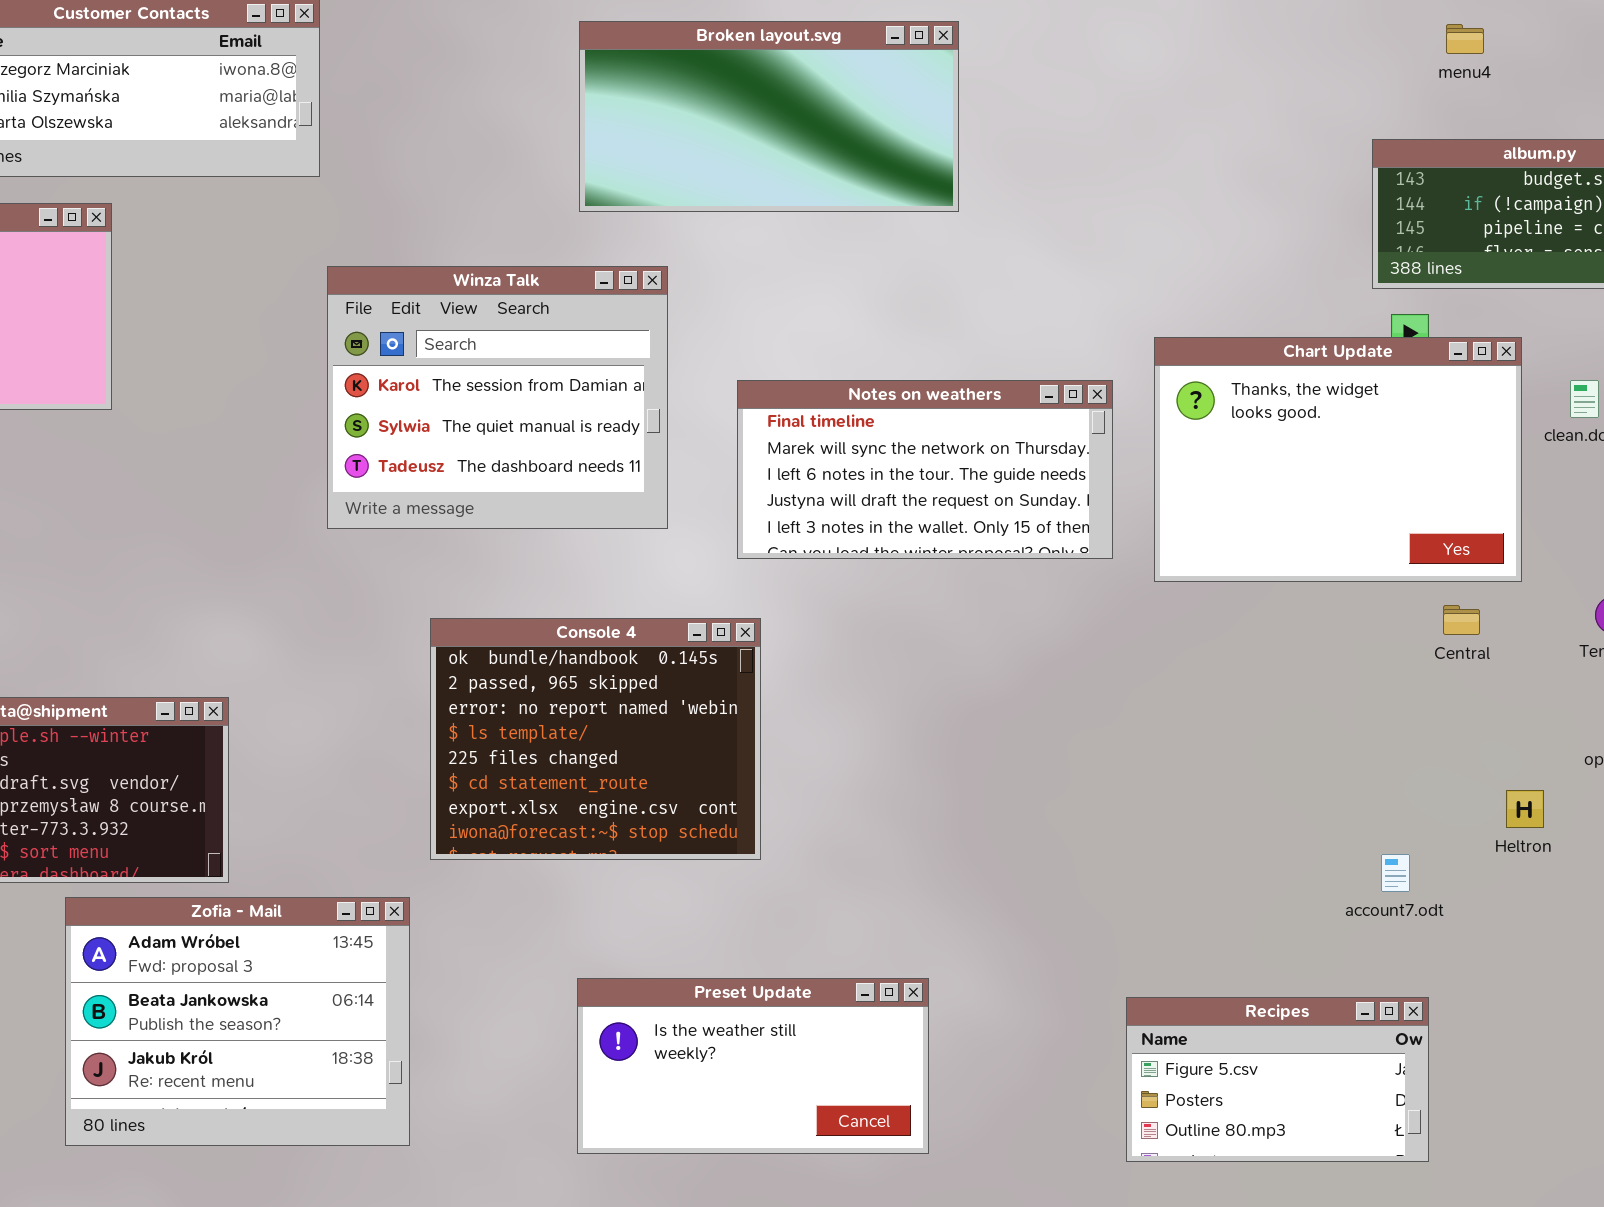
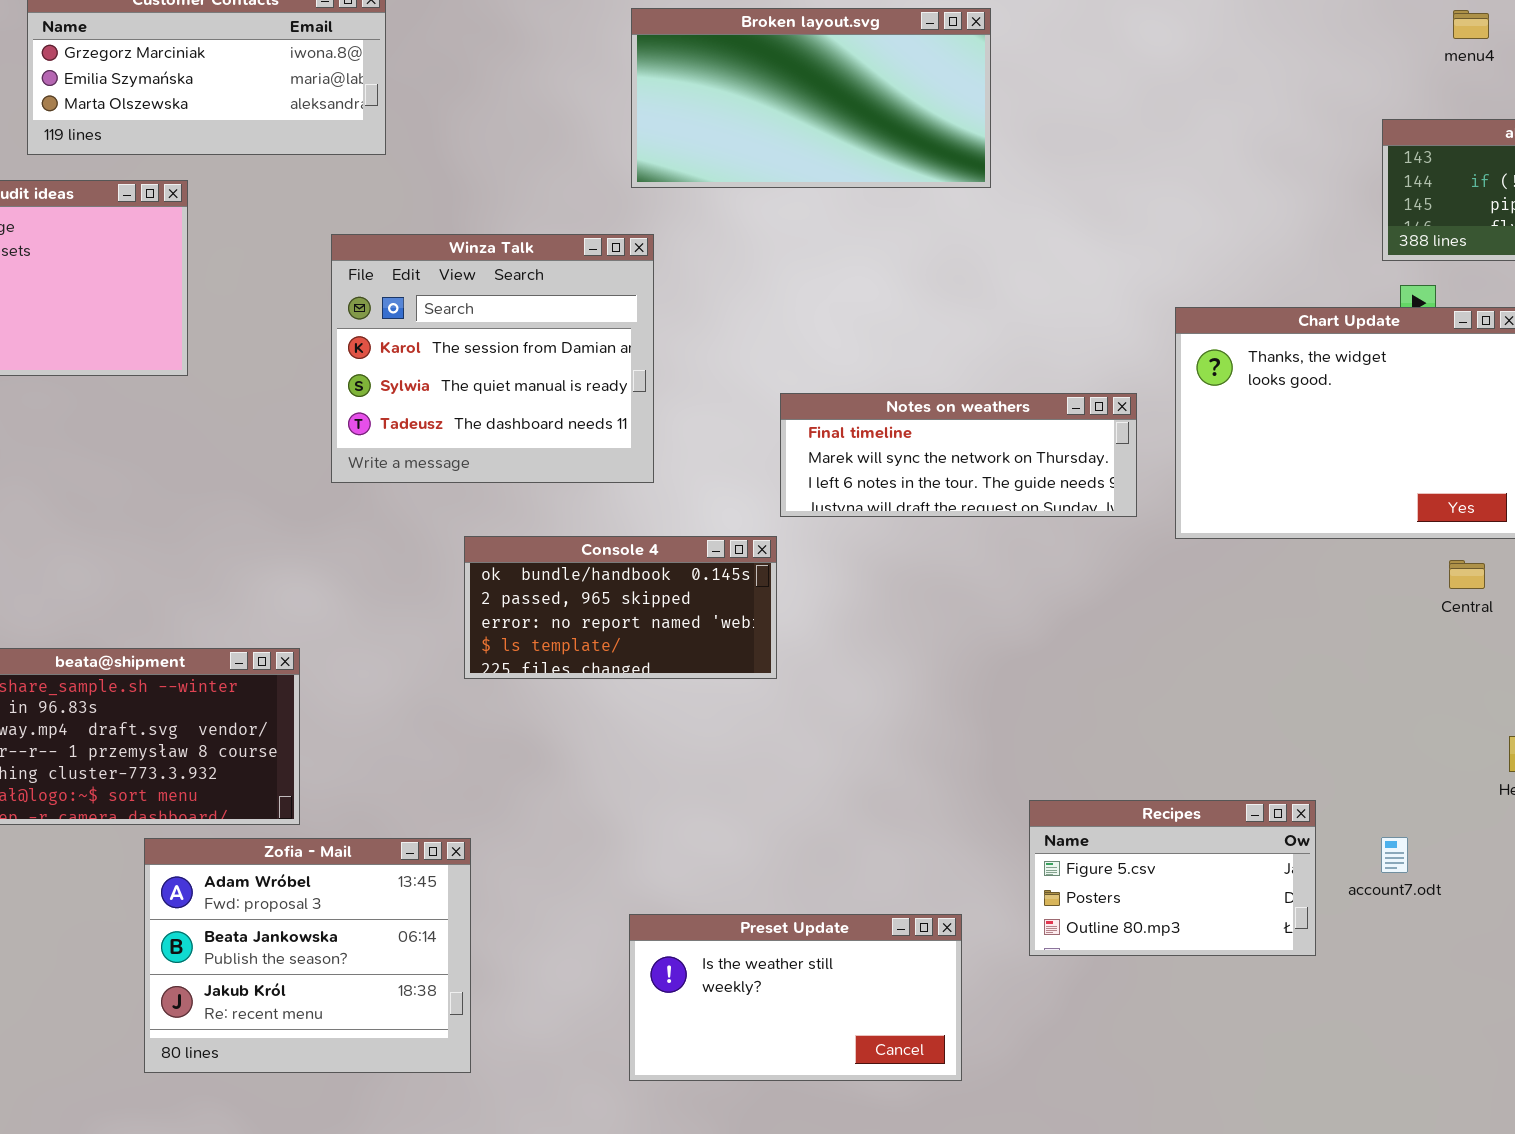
Winza Talk: [327,266,668,529] -> [331,234,654,483], moved
Notes on weathers: [737,380,1113,559] -> [780,393,1137,517], resized
Console 4: [430,618,761,860] -> [464,536,777,679], moved, resized
account7.odt: [1381,854,1410,892] -> [1381,837,1408,873], moved
Recipes: [1126,997,1429,1162] -> [1029,800,1316,956], moved

